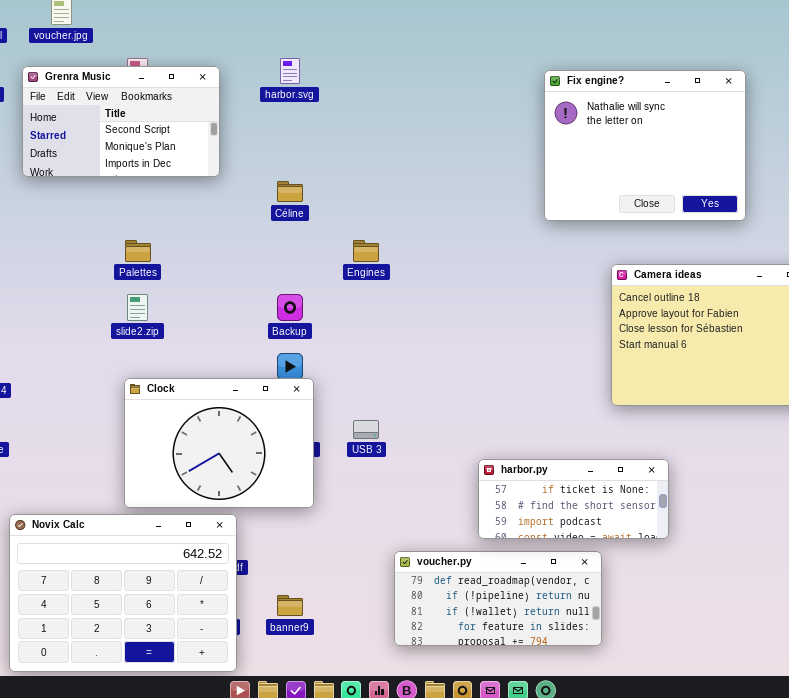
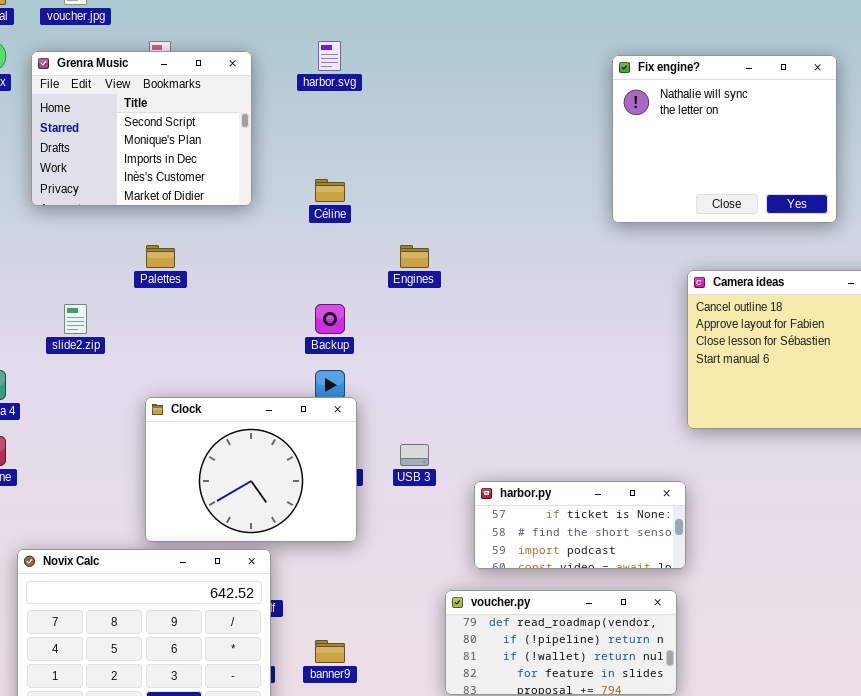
Grenra Music: [22,66,220,177] -> [31,51,252,206], resized
slide2.zip: [127,294,148,321] -> [64,304,87,334], moved
harbor.py: [478,459,669,539] -> [474,481,686,569], moved

